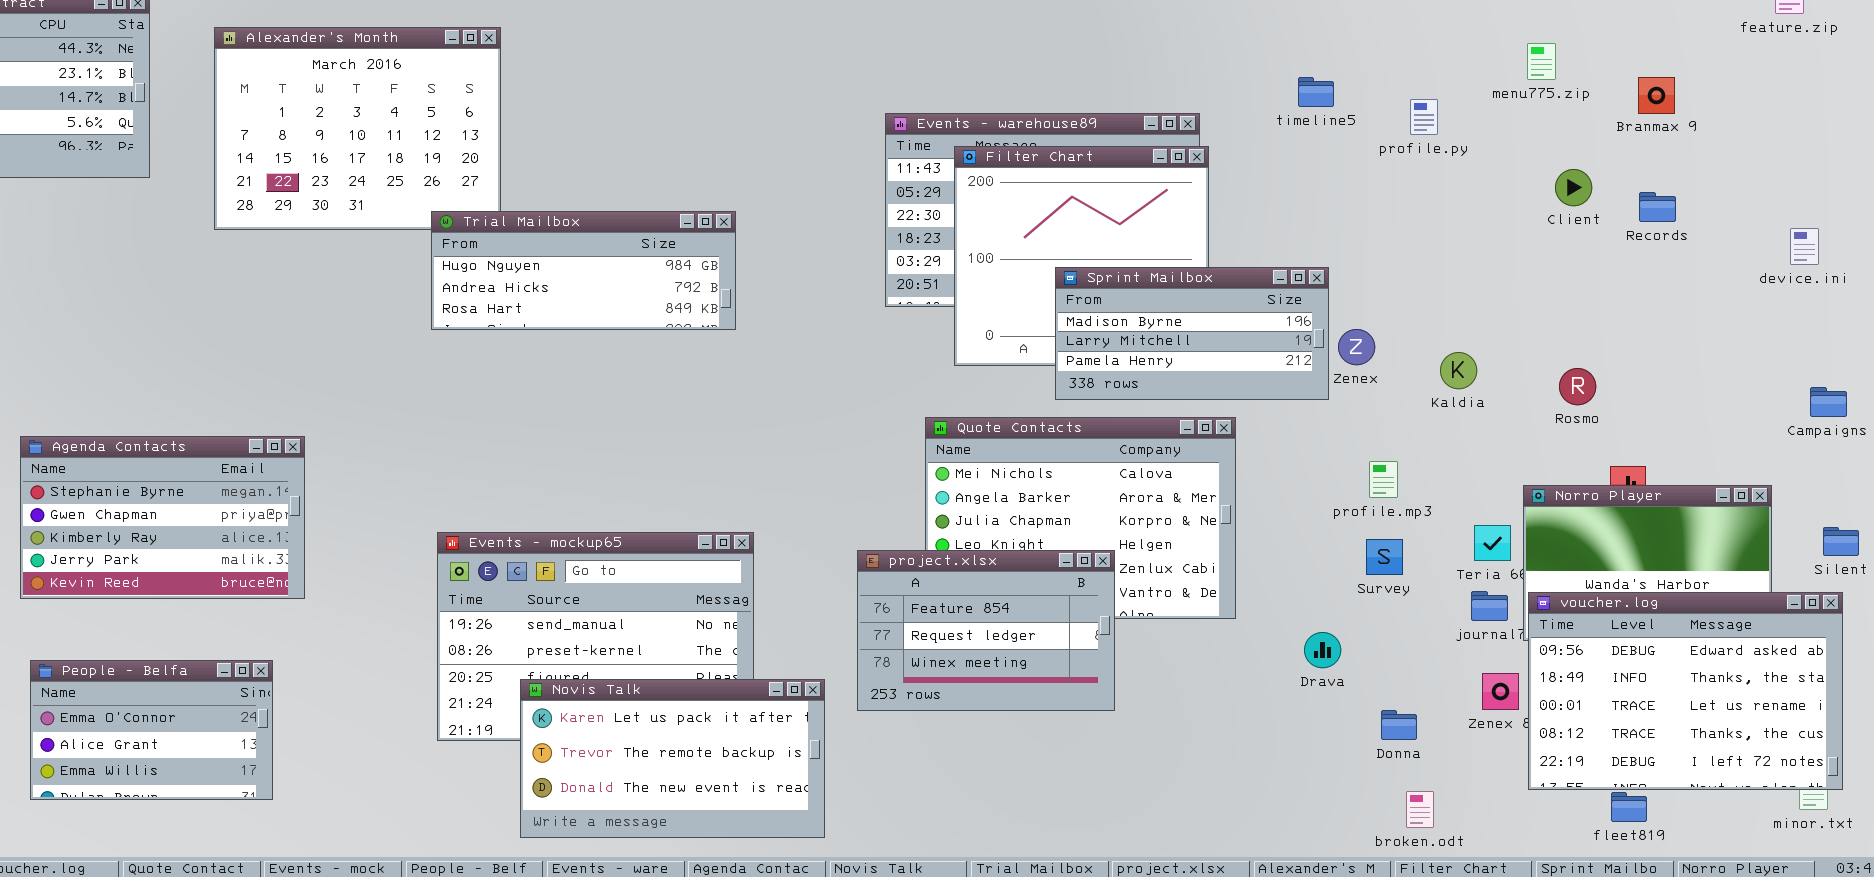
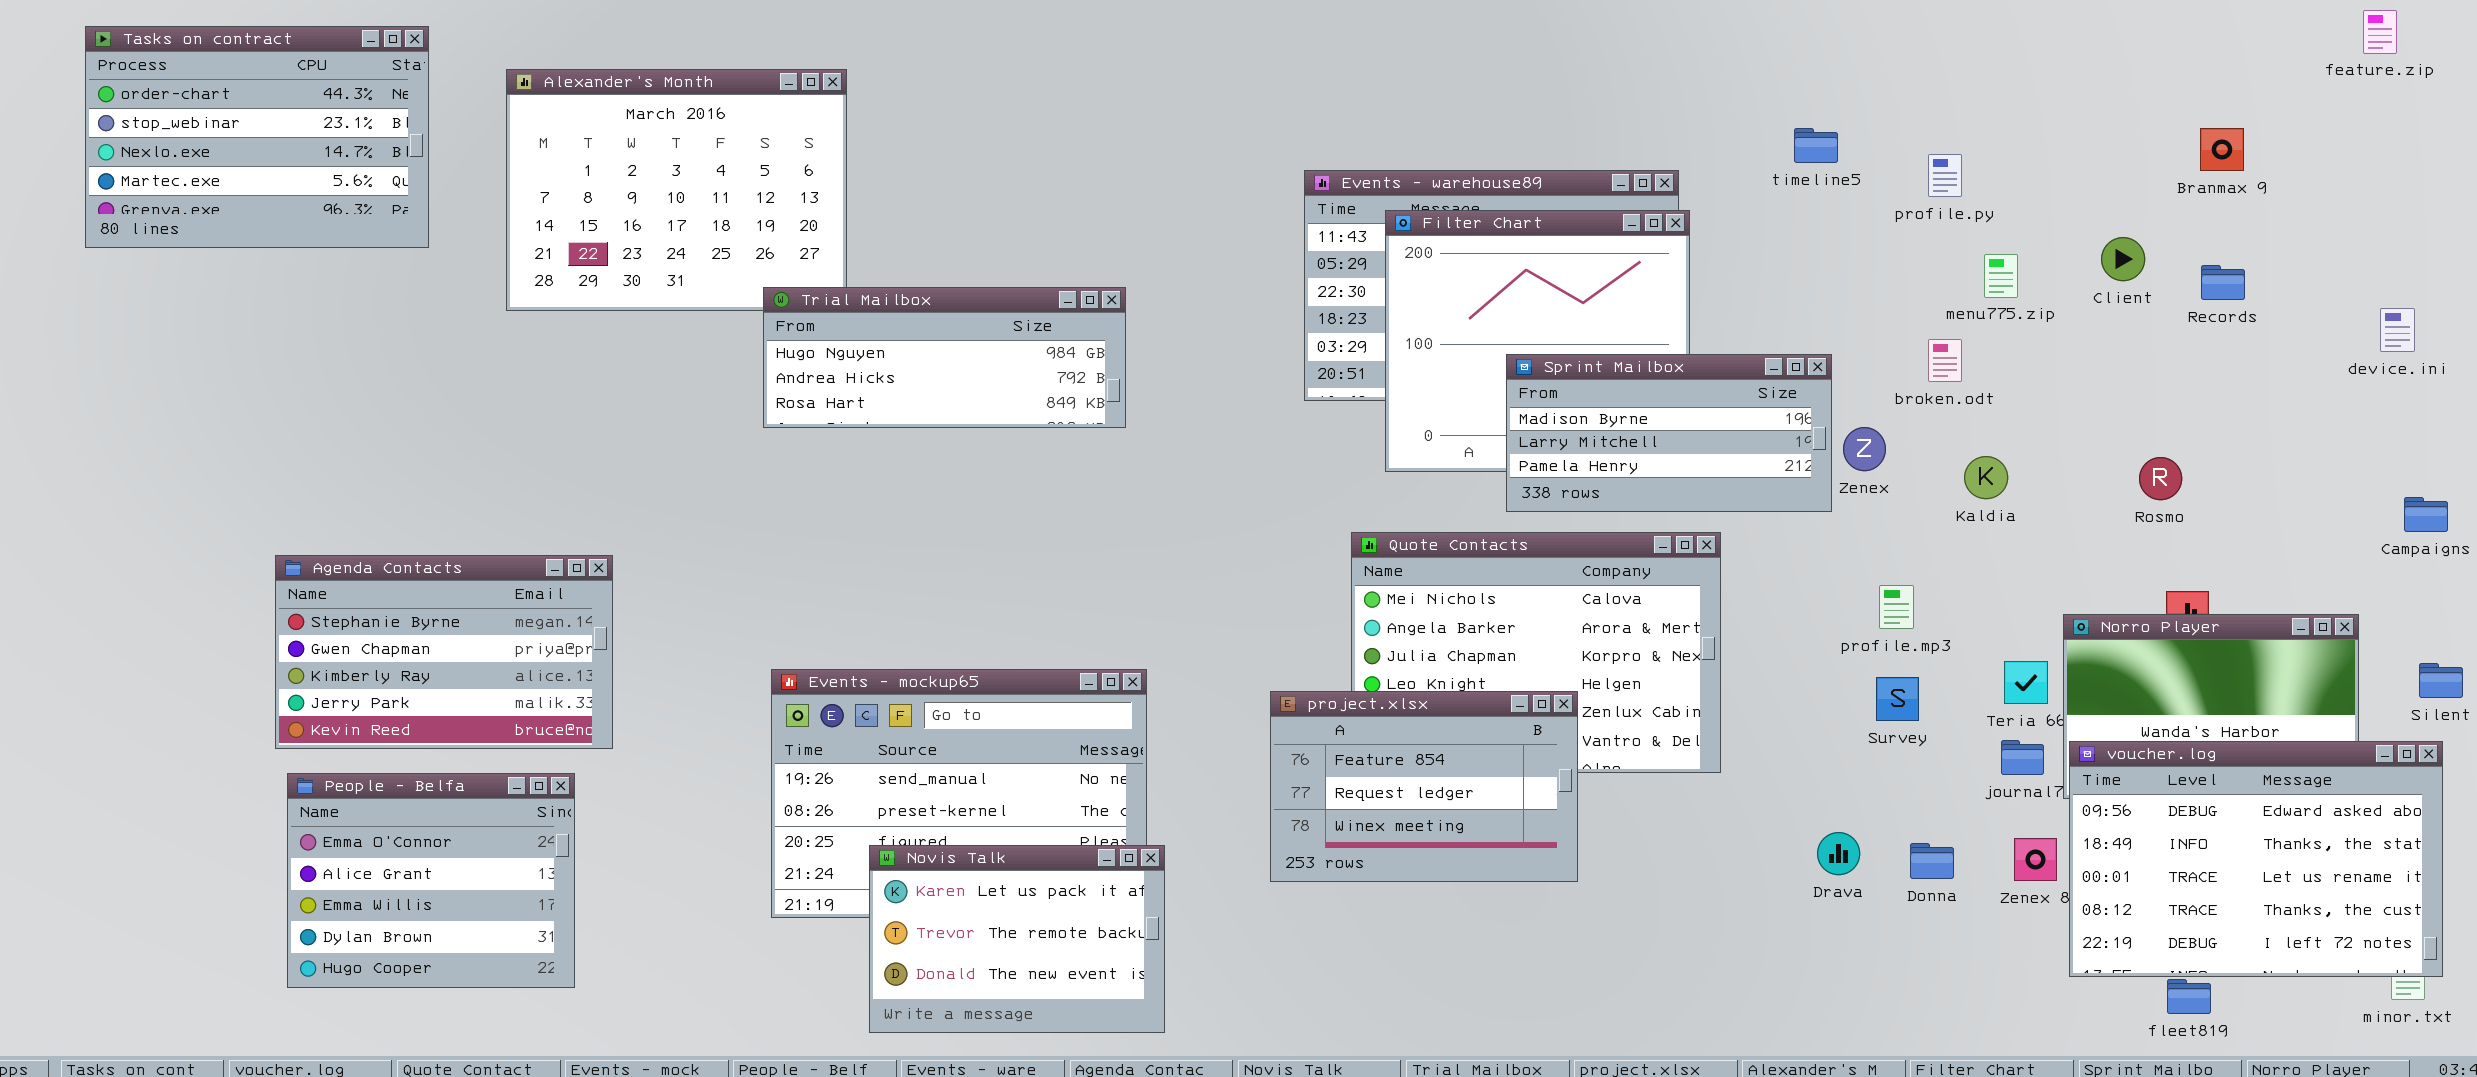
menu775.zip: [1527,43,1556,80] -> [1984,254,2018,298], moved
Rosmo: [1559,368,1596,405] -> [2139,457,2182,500], moved
Drava: [1304,632,1341,668] -> [1817,832,1860,875], moved
People - Belfa: [30,660,273,800] -> [287,773,575,988], resized
Novis Talk: [520,679,825,838] -> [869,845,1165,1033], resized
Donna: [1381,710,1417,740] -> [1910,843,1954,879], moved
broken.odt: [1406,791,1434,828] -> [1928,339,1962,382], moved

